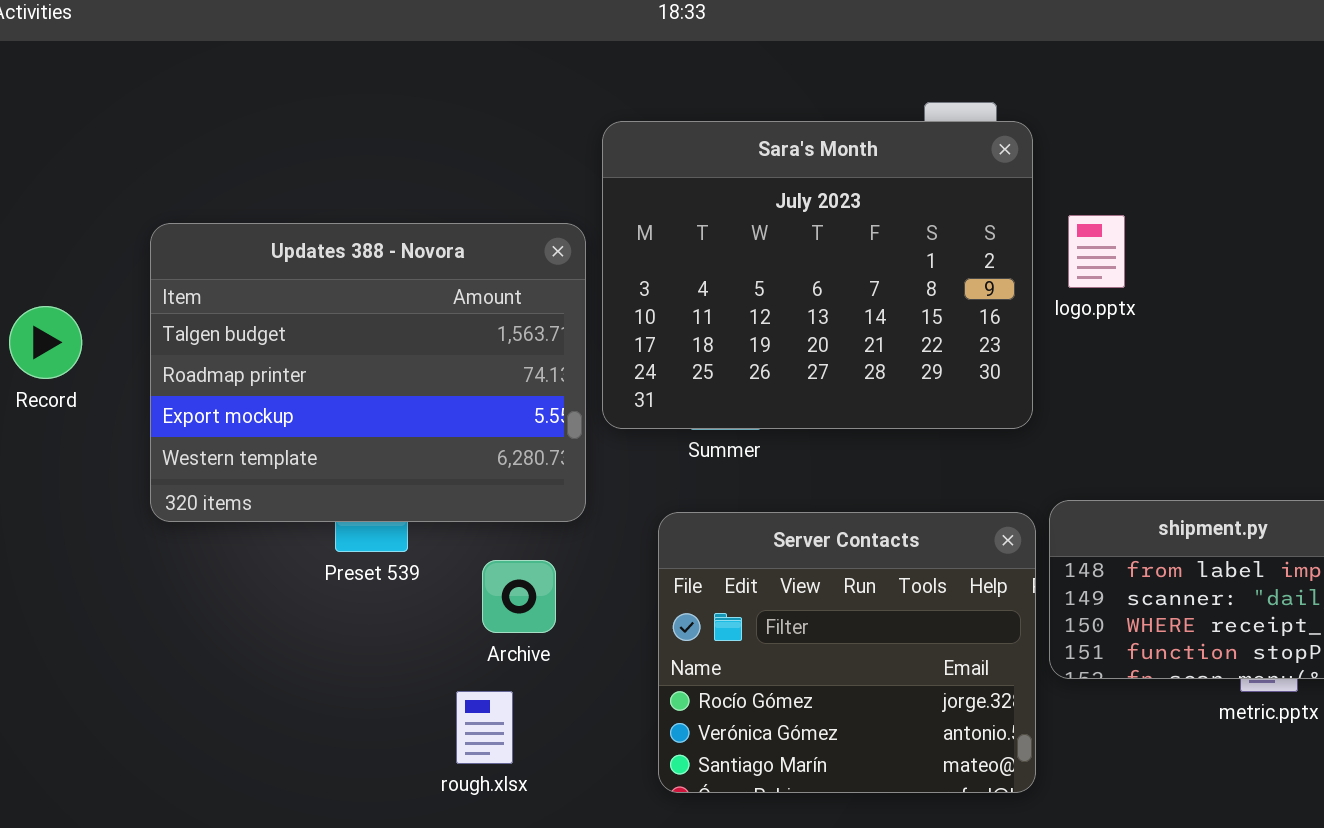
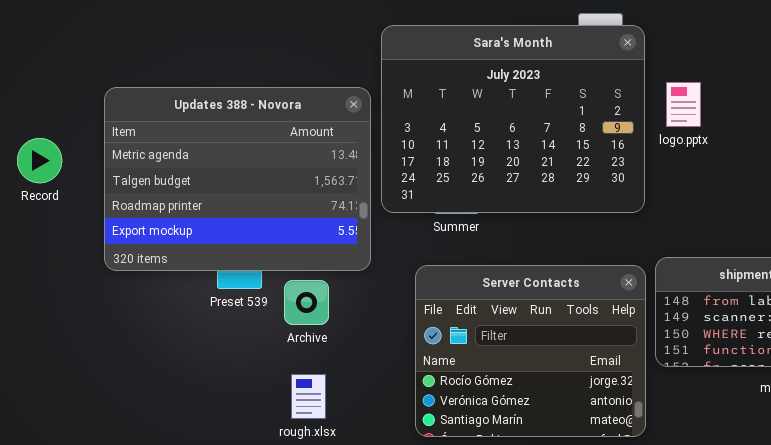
Updates 388 - Novora: [150,223,586,522] -> [104,87,371,271], scrolled up 1 row
Archive: [482,560,556,633] -> [284,280,329,325], moved

